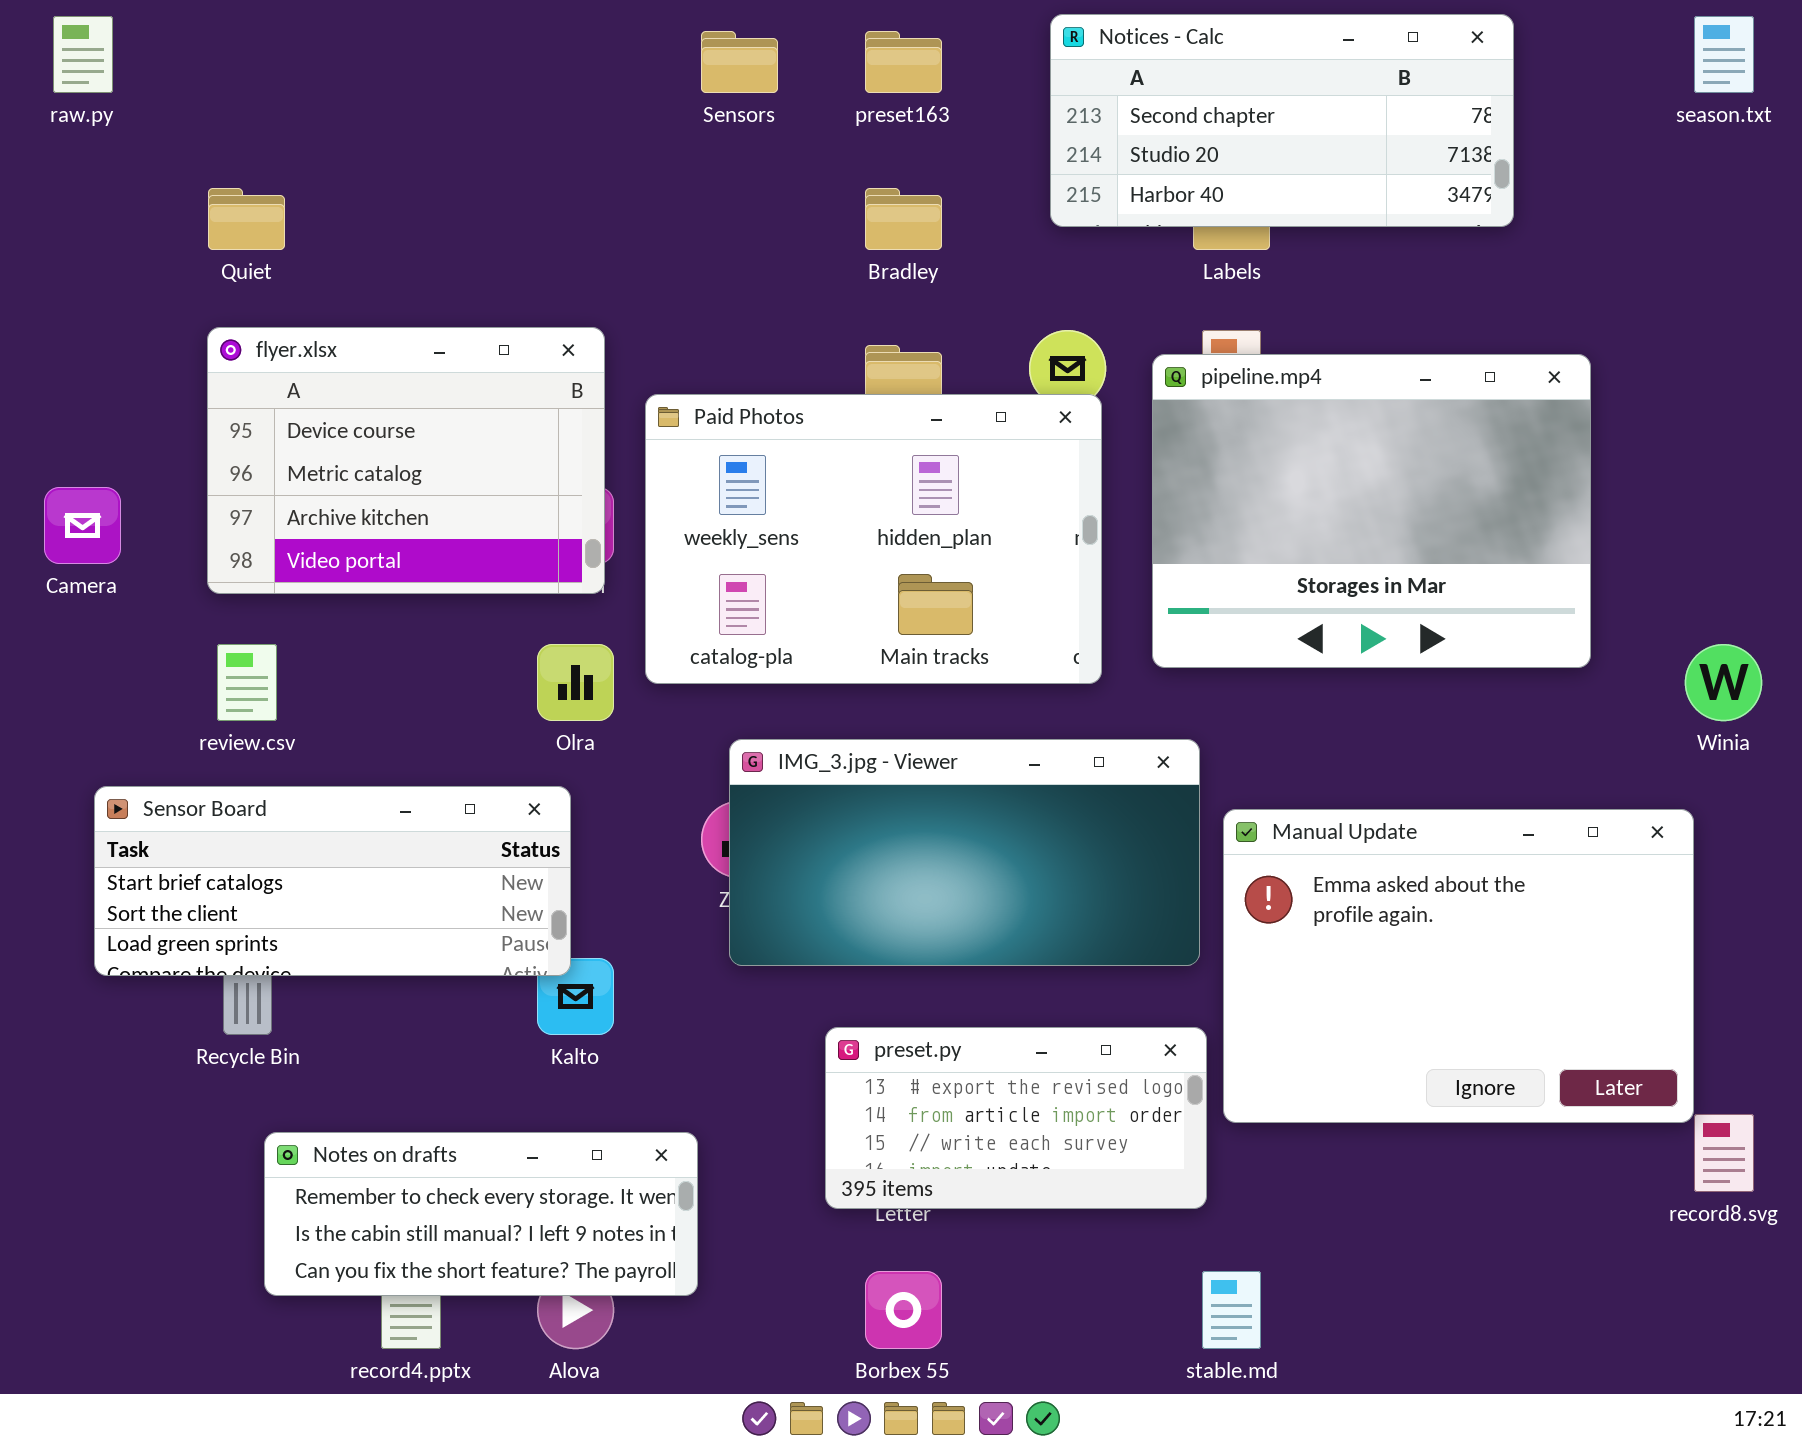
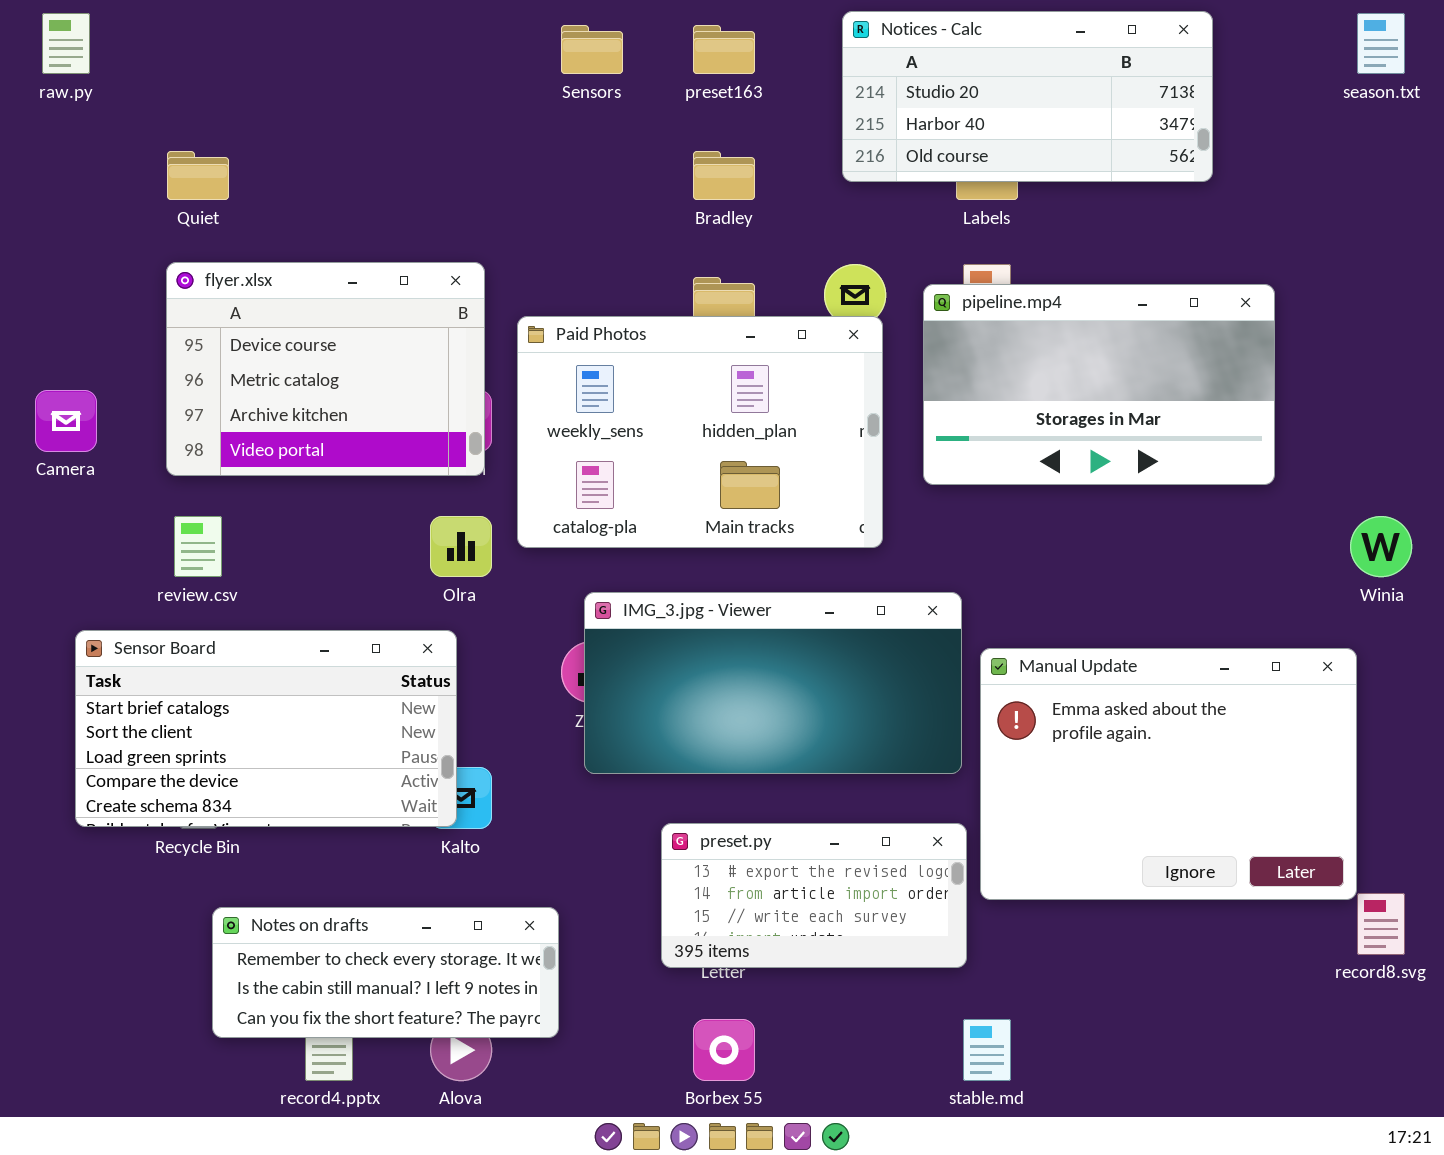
Notices - Calc: [1050,14,1514,227] -> [842,11,1213,182], scrolled down 1 row
pipeline.mp4: [1152,354,1591,668] -> [923,284,1275,485], resized
Sensor Board: [94,786,571,976] -> [75,630,457,827], resized

